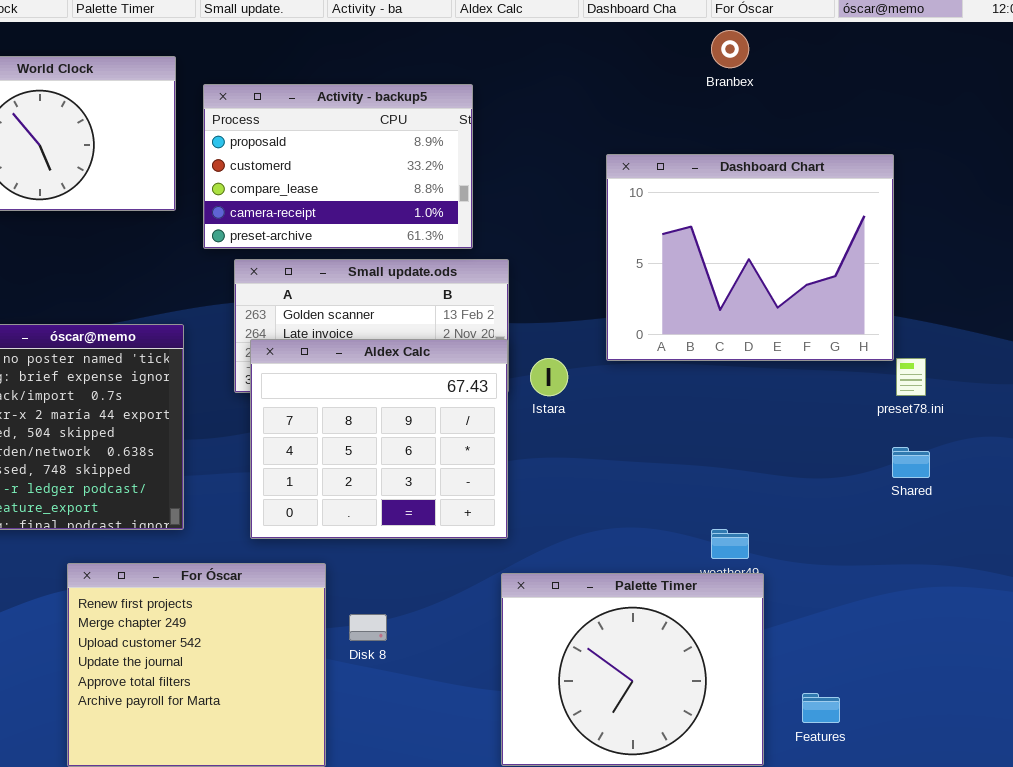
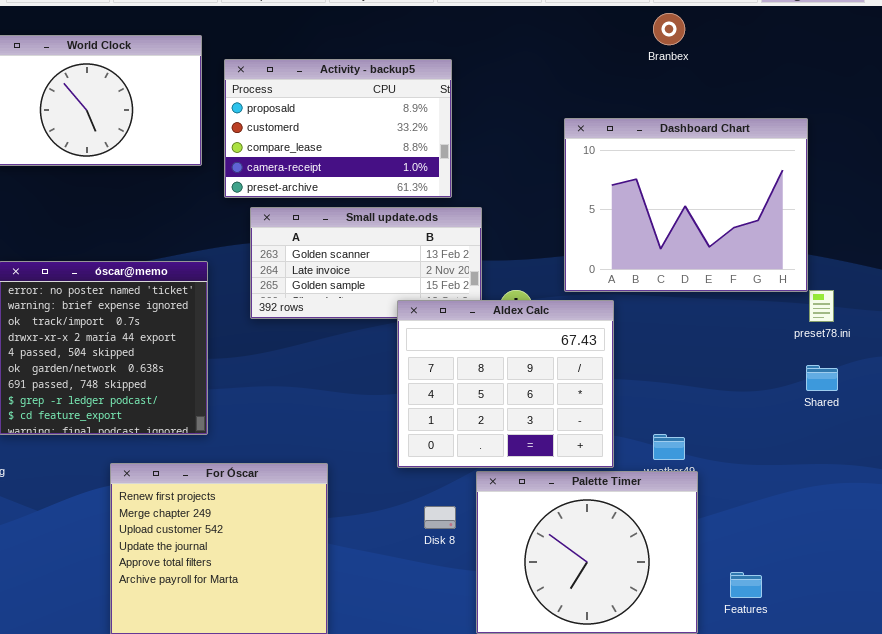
Aldex Calc: [250,339,508,539] -> [397,300,614,468], moved
Disk 8: [349,614,387,641] -> [424,506,456,529], moved

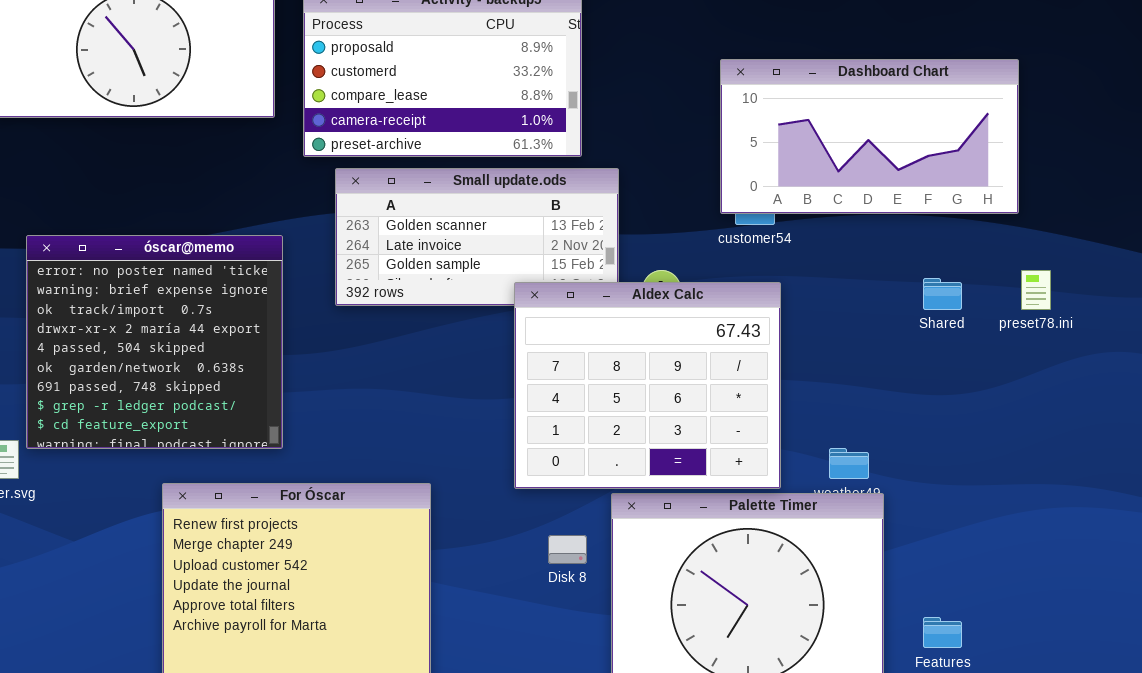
Dashboard Chart: [564,118,808,292] -> [720,59,1019,214], resized
Shared: [806,365,838,391] -> [923,278,962,310], moved

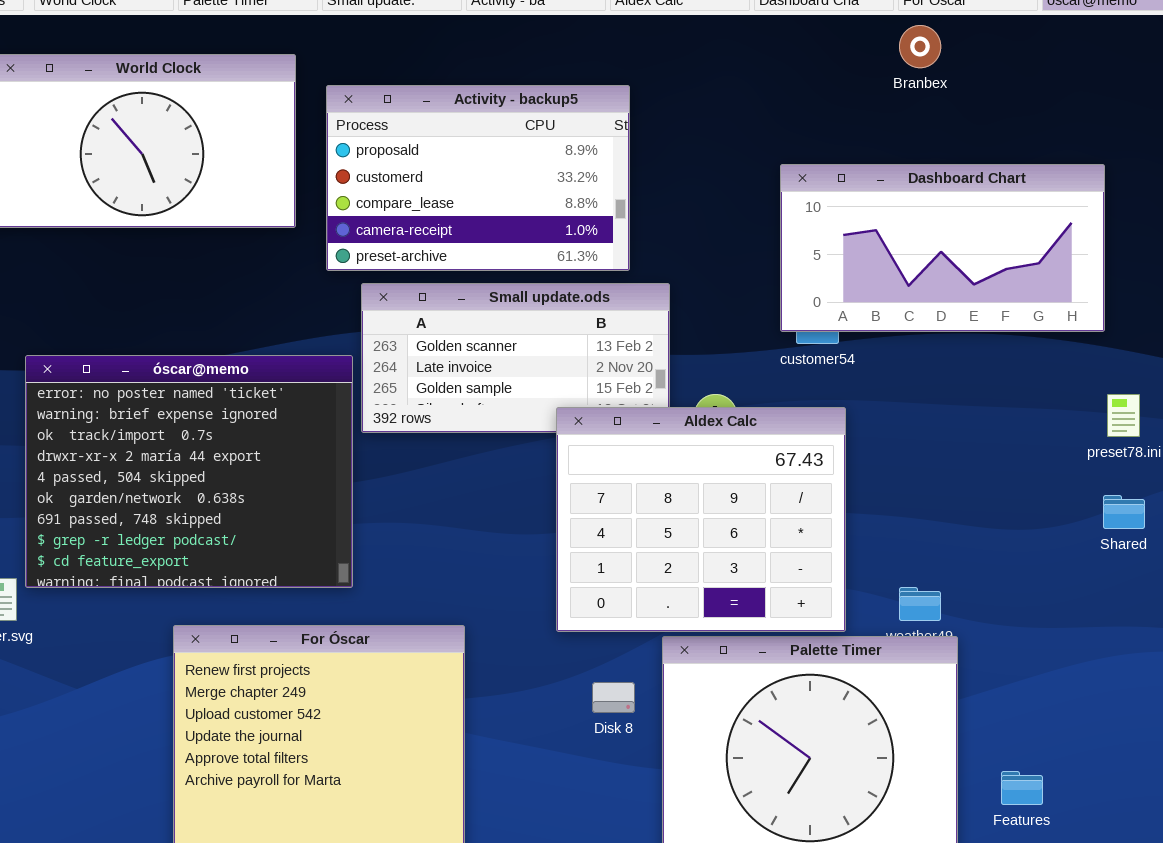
óscar@memo: [26,235,283,449] -> [25,355,353,588], resized
Shared: [923,278,962,310] -> [1103,495,1145,529], moved

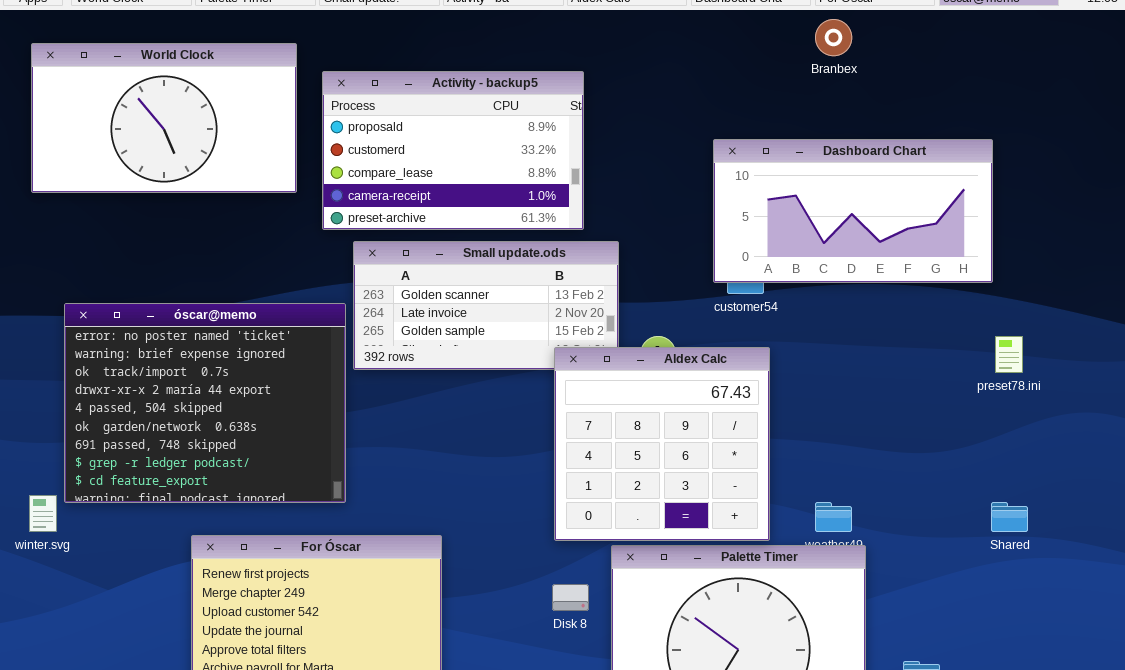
Aldex Calc: [556,407,846,632] -> [554,347,770,541], resized
Shared: [1103,495,1145,529] -> [991,502,1028,532], moved

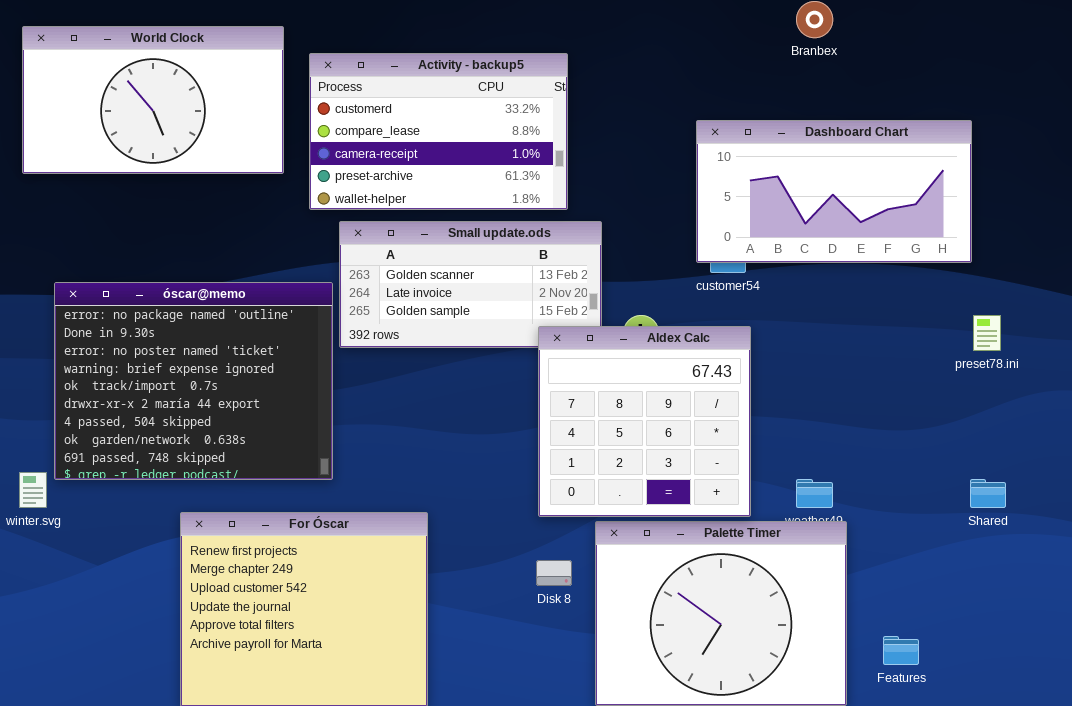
Activity - backup5: [322,71,584,230] -> [309,53,568,210], scrolled down 1 row
óscar@memo: [64,303,346,503] -> [54,282,333,480], scrolled up 2 rows

